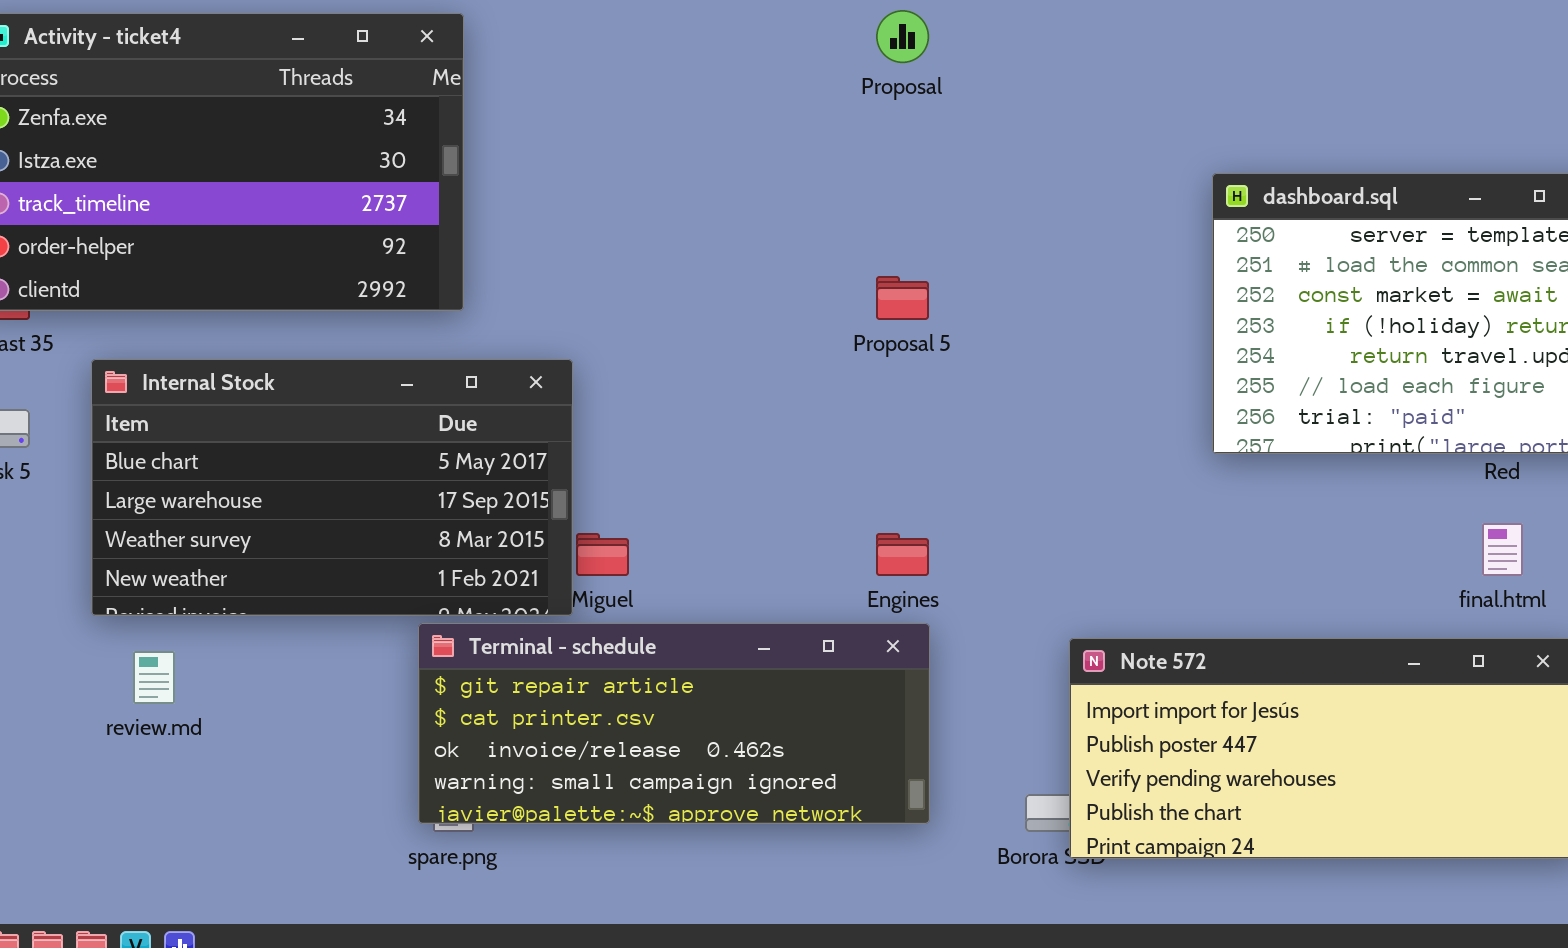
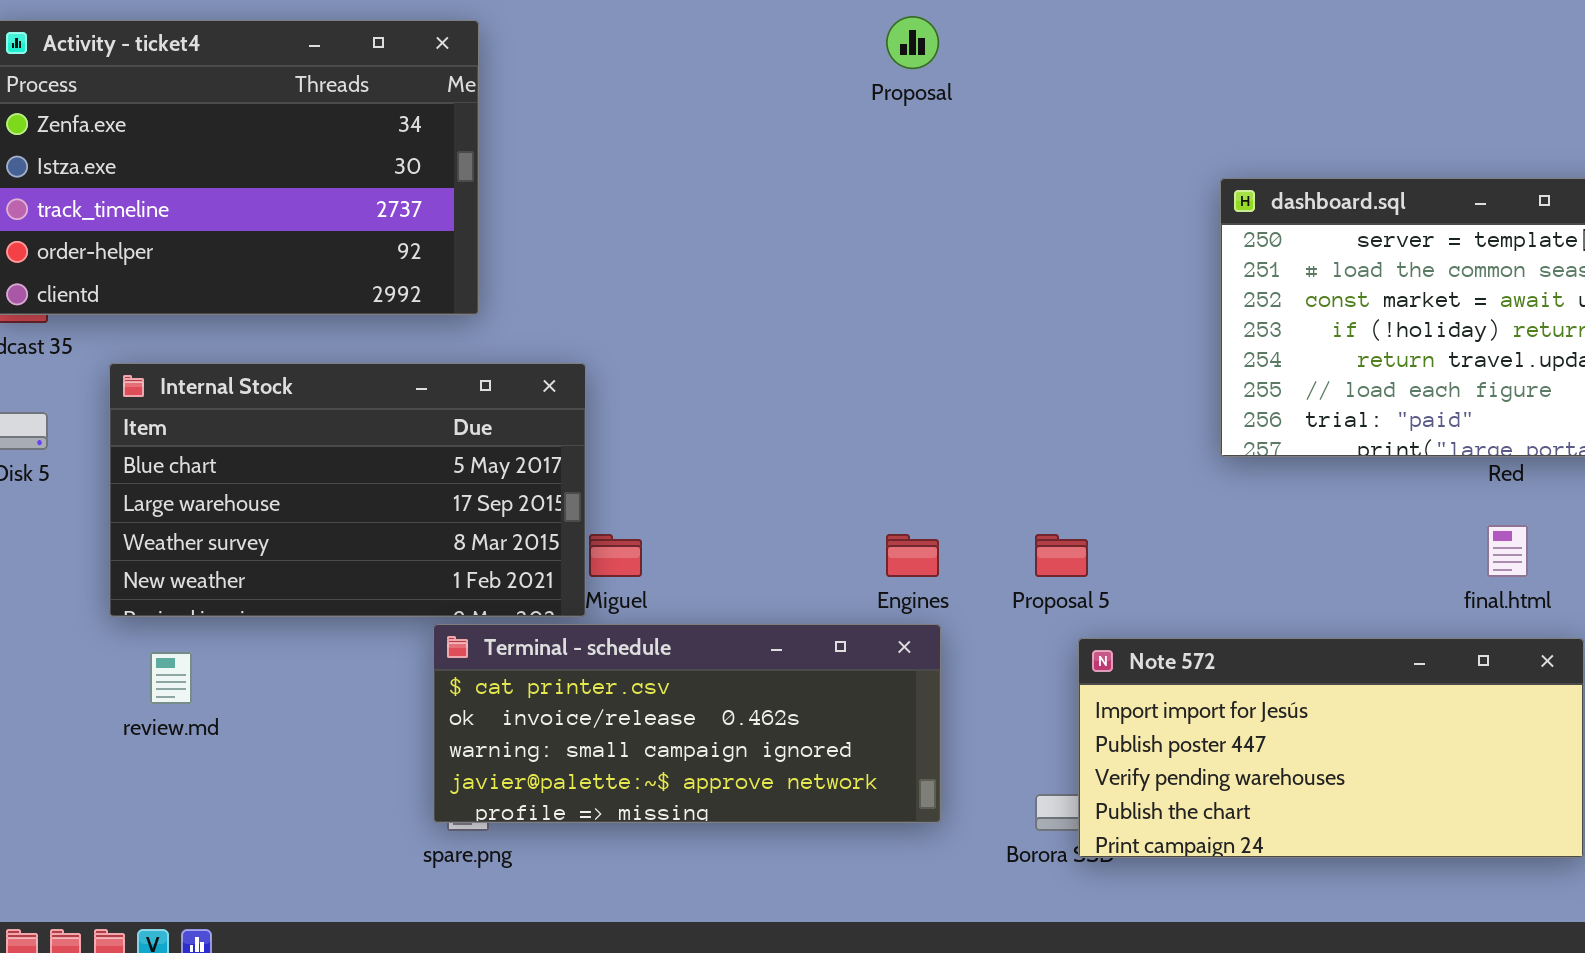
Proposal 5: [876,276,929,320] -> [1035,534,1088,577], moved
Terminal - schedule: [418,623,930,824] -> [433,624,941,823], scrolled down 1 row

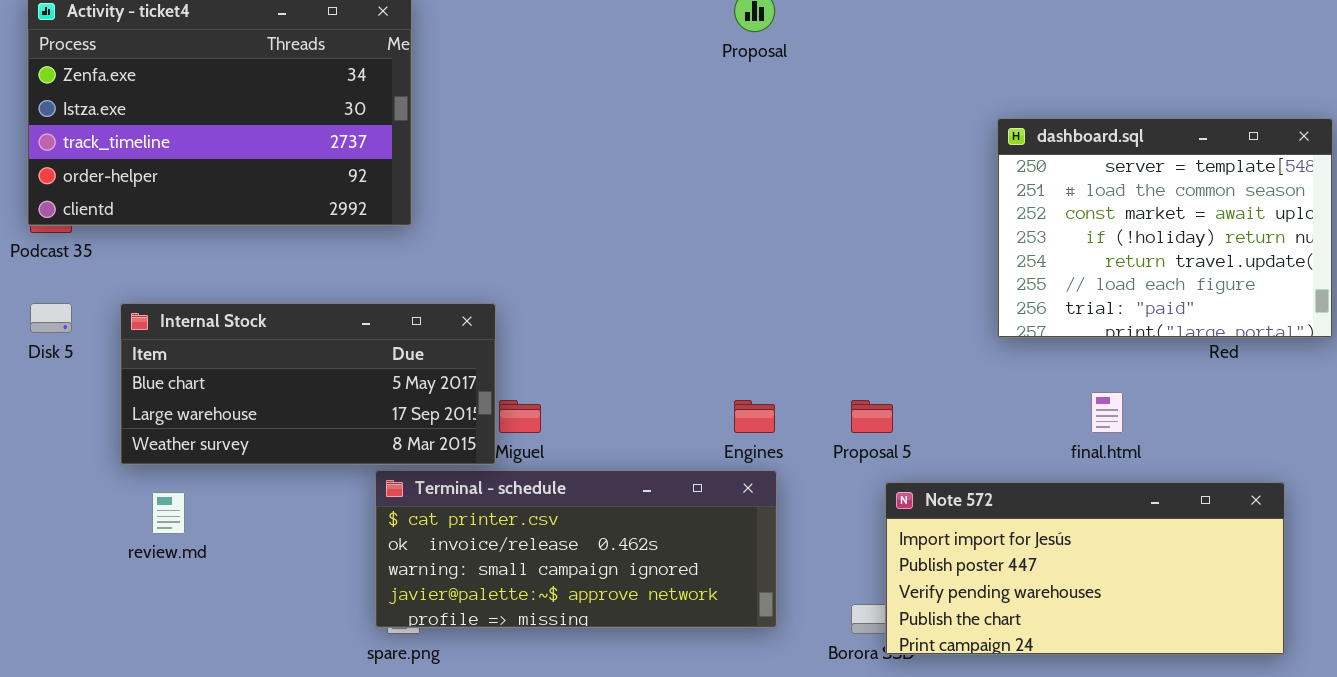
Internal Stock: [109,363,586,617] -> [120,303,496,465], resized
final.html: [1487,525,1528,577] -> [1091,392,1123,433], moved

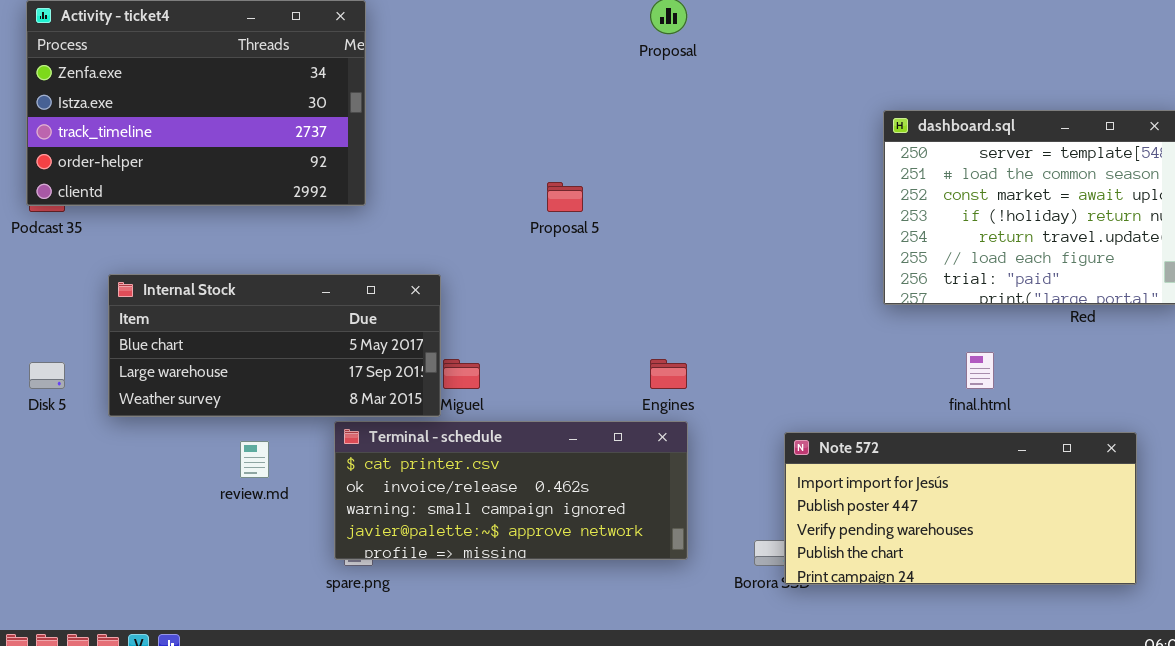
Disk 5: [30,303,72,333] -> [29,362,65,389], moved
Proposal 5: [851,400,893,433] -> [547,182,583,212], moved
review.md: [152,492,185,534] -> [240,441,269,478], moved

